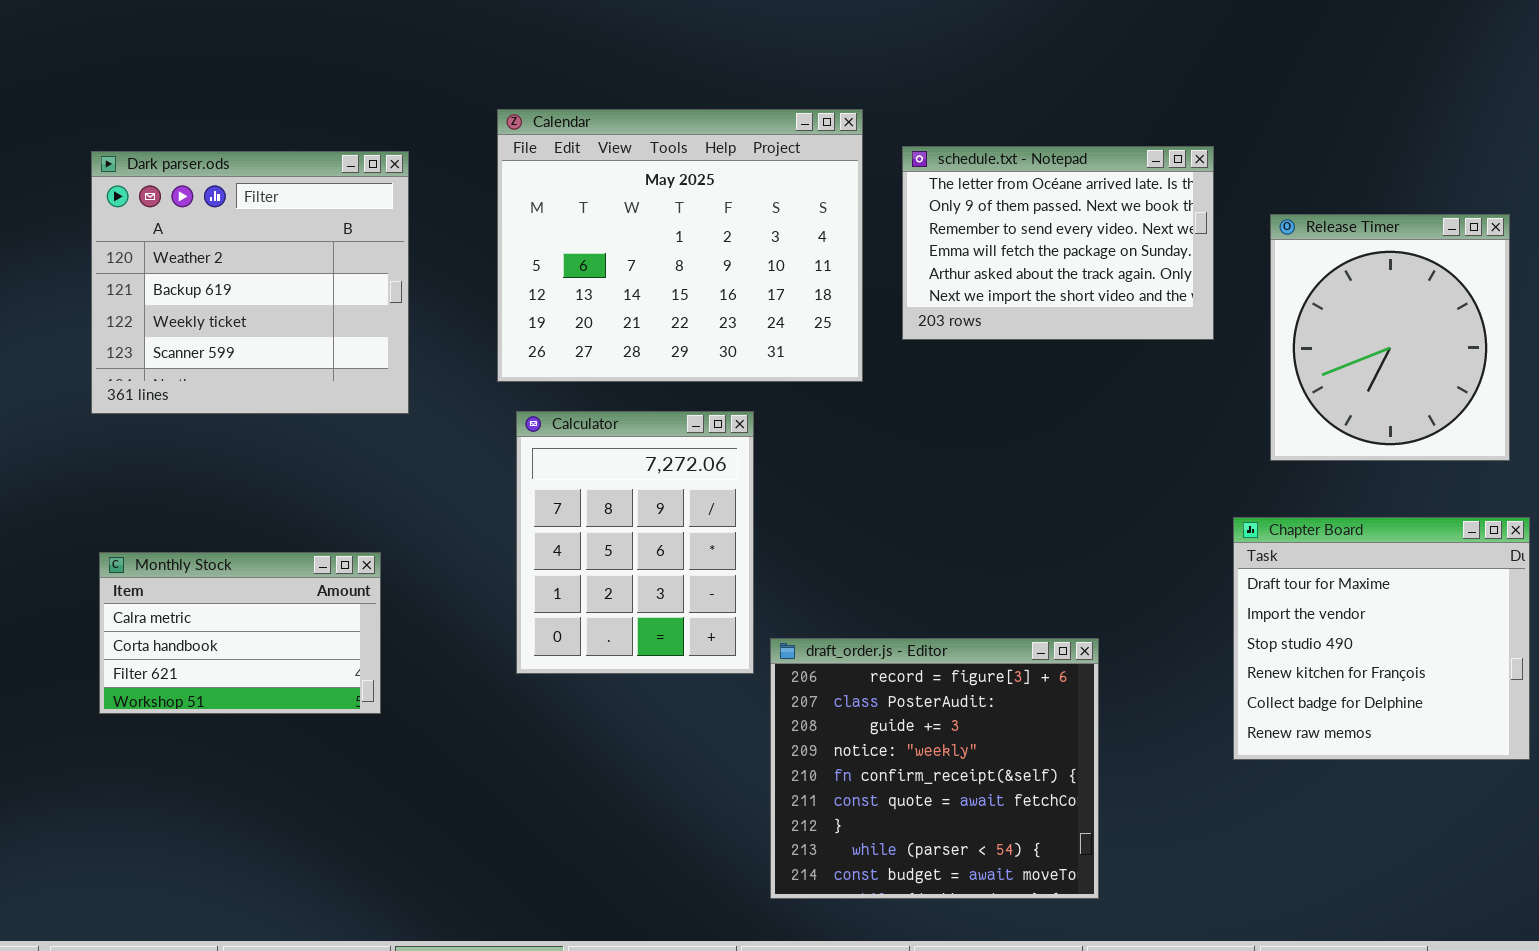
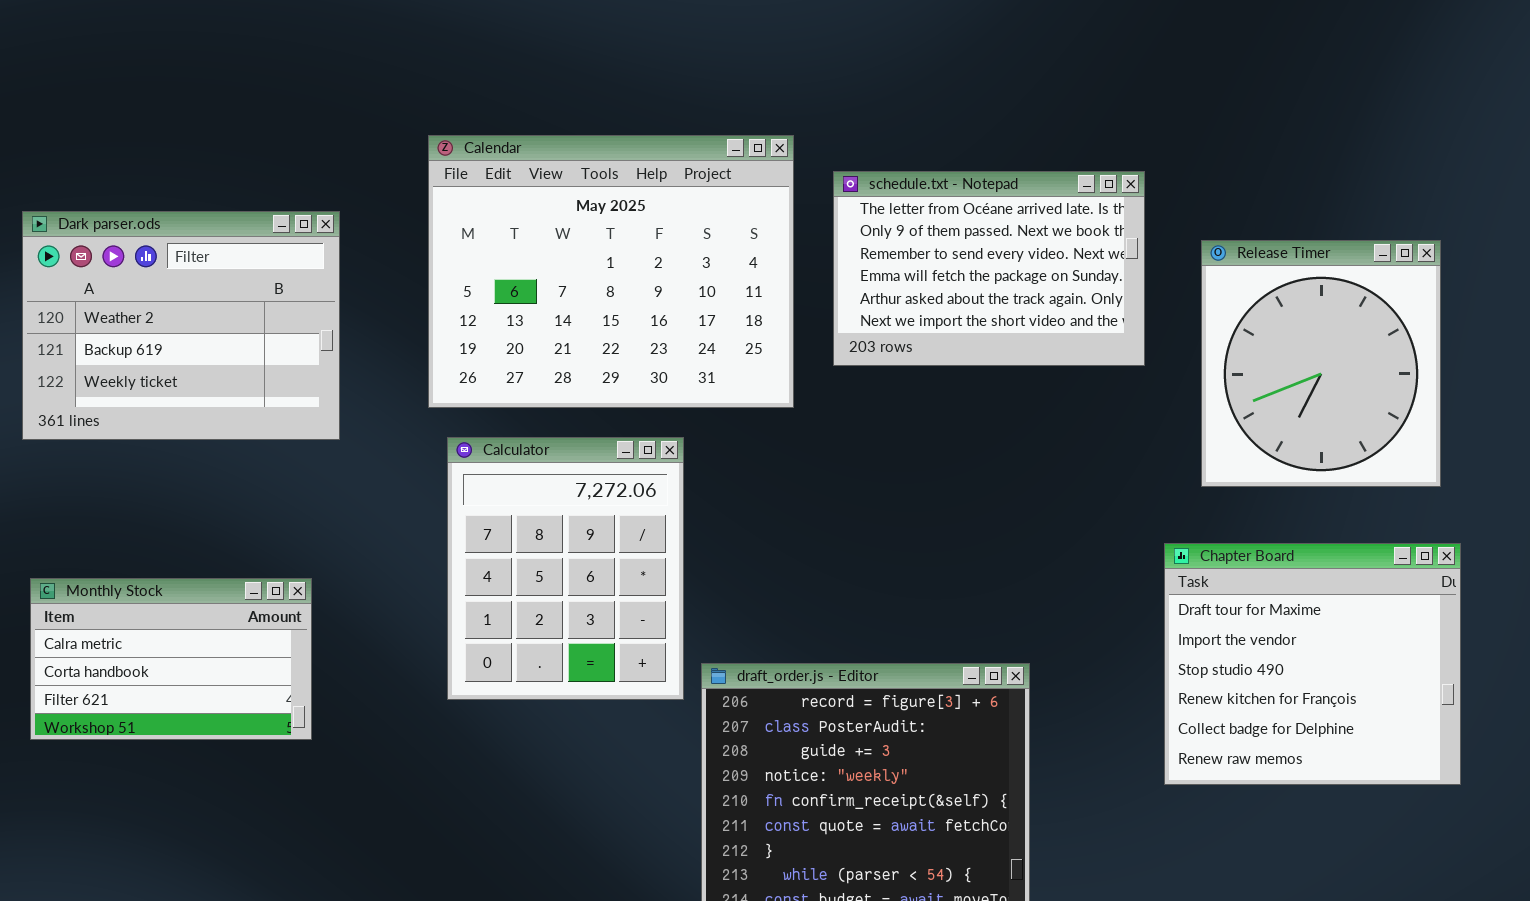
Dark parser.ods: [91,151,409,414] -> [22,211,340,440], resized

